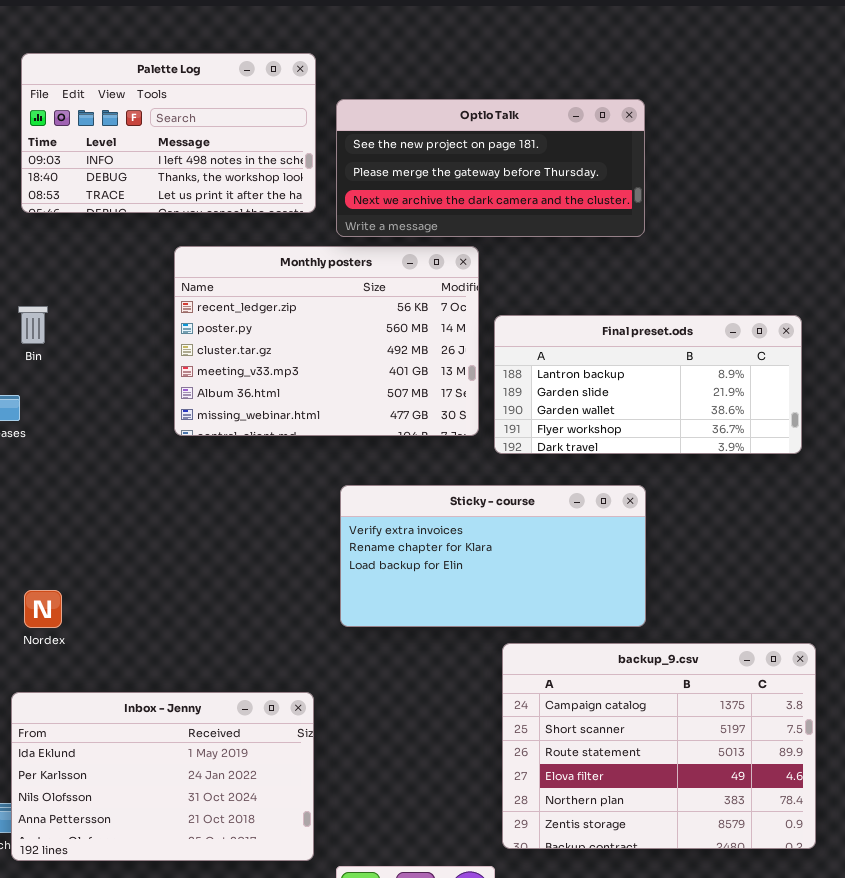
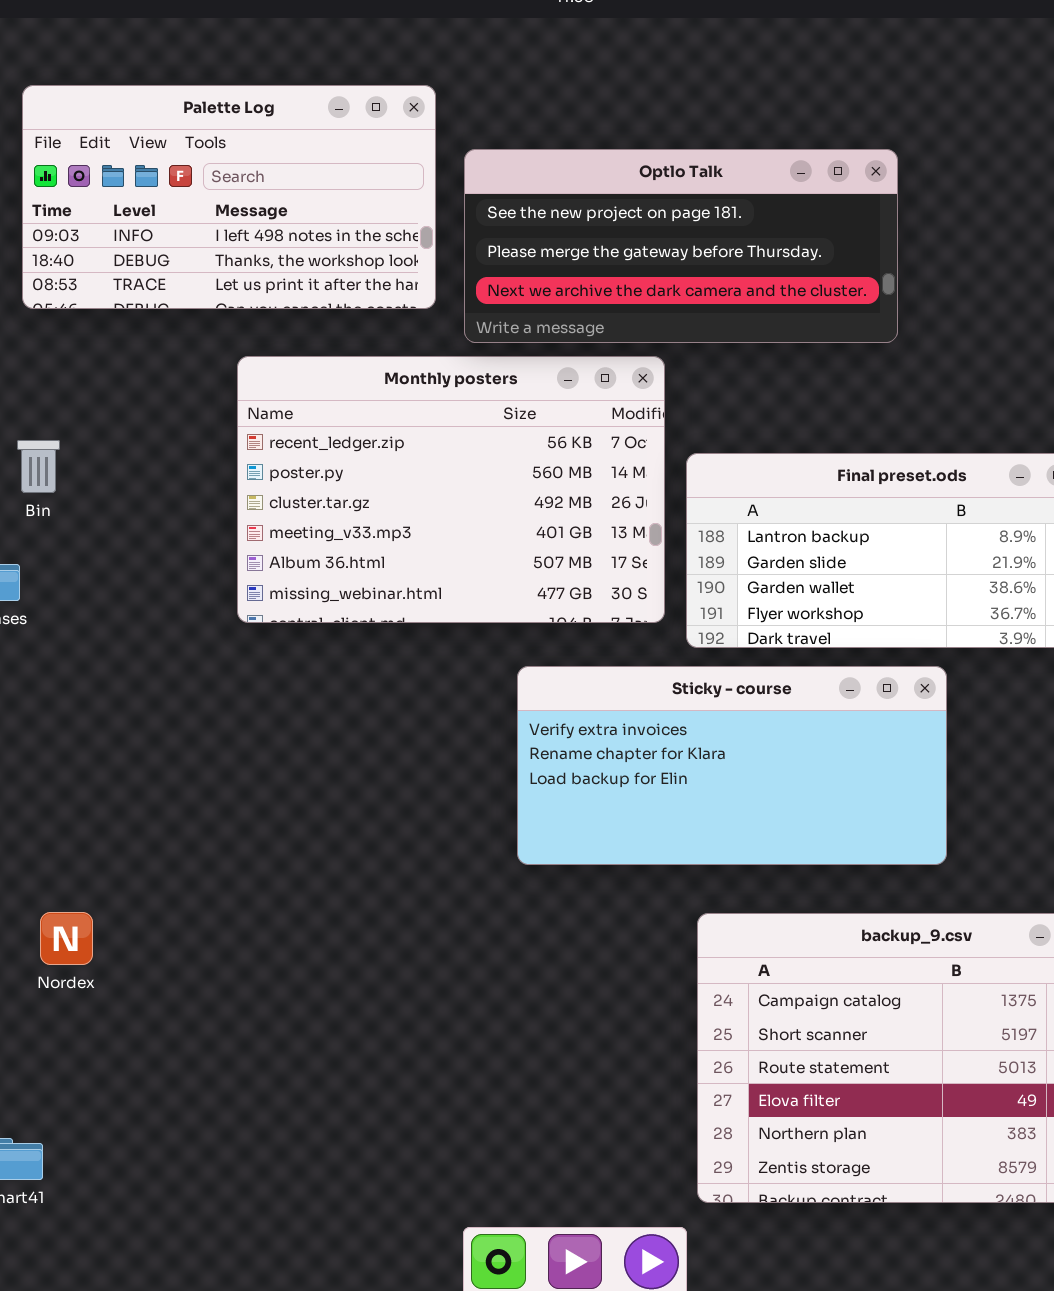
Sticky - course: [340,485,646,627] -> [517,666,947,865], moved
Nordex: [24,590,62,628] -> [40,912,93,965], moved
Inbox - Jenny: [11,692,314,861] -> none, closed

